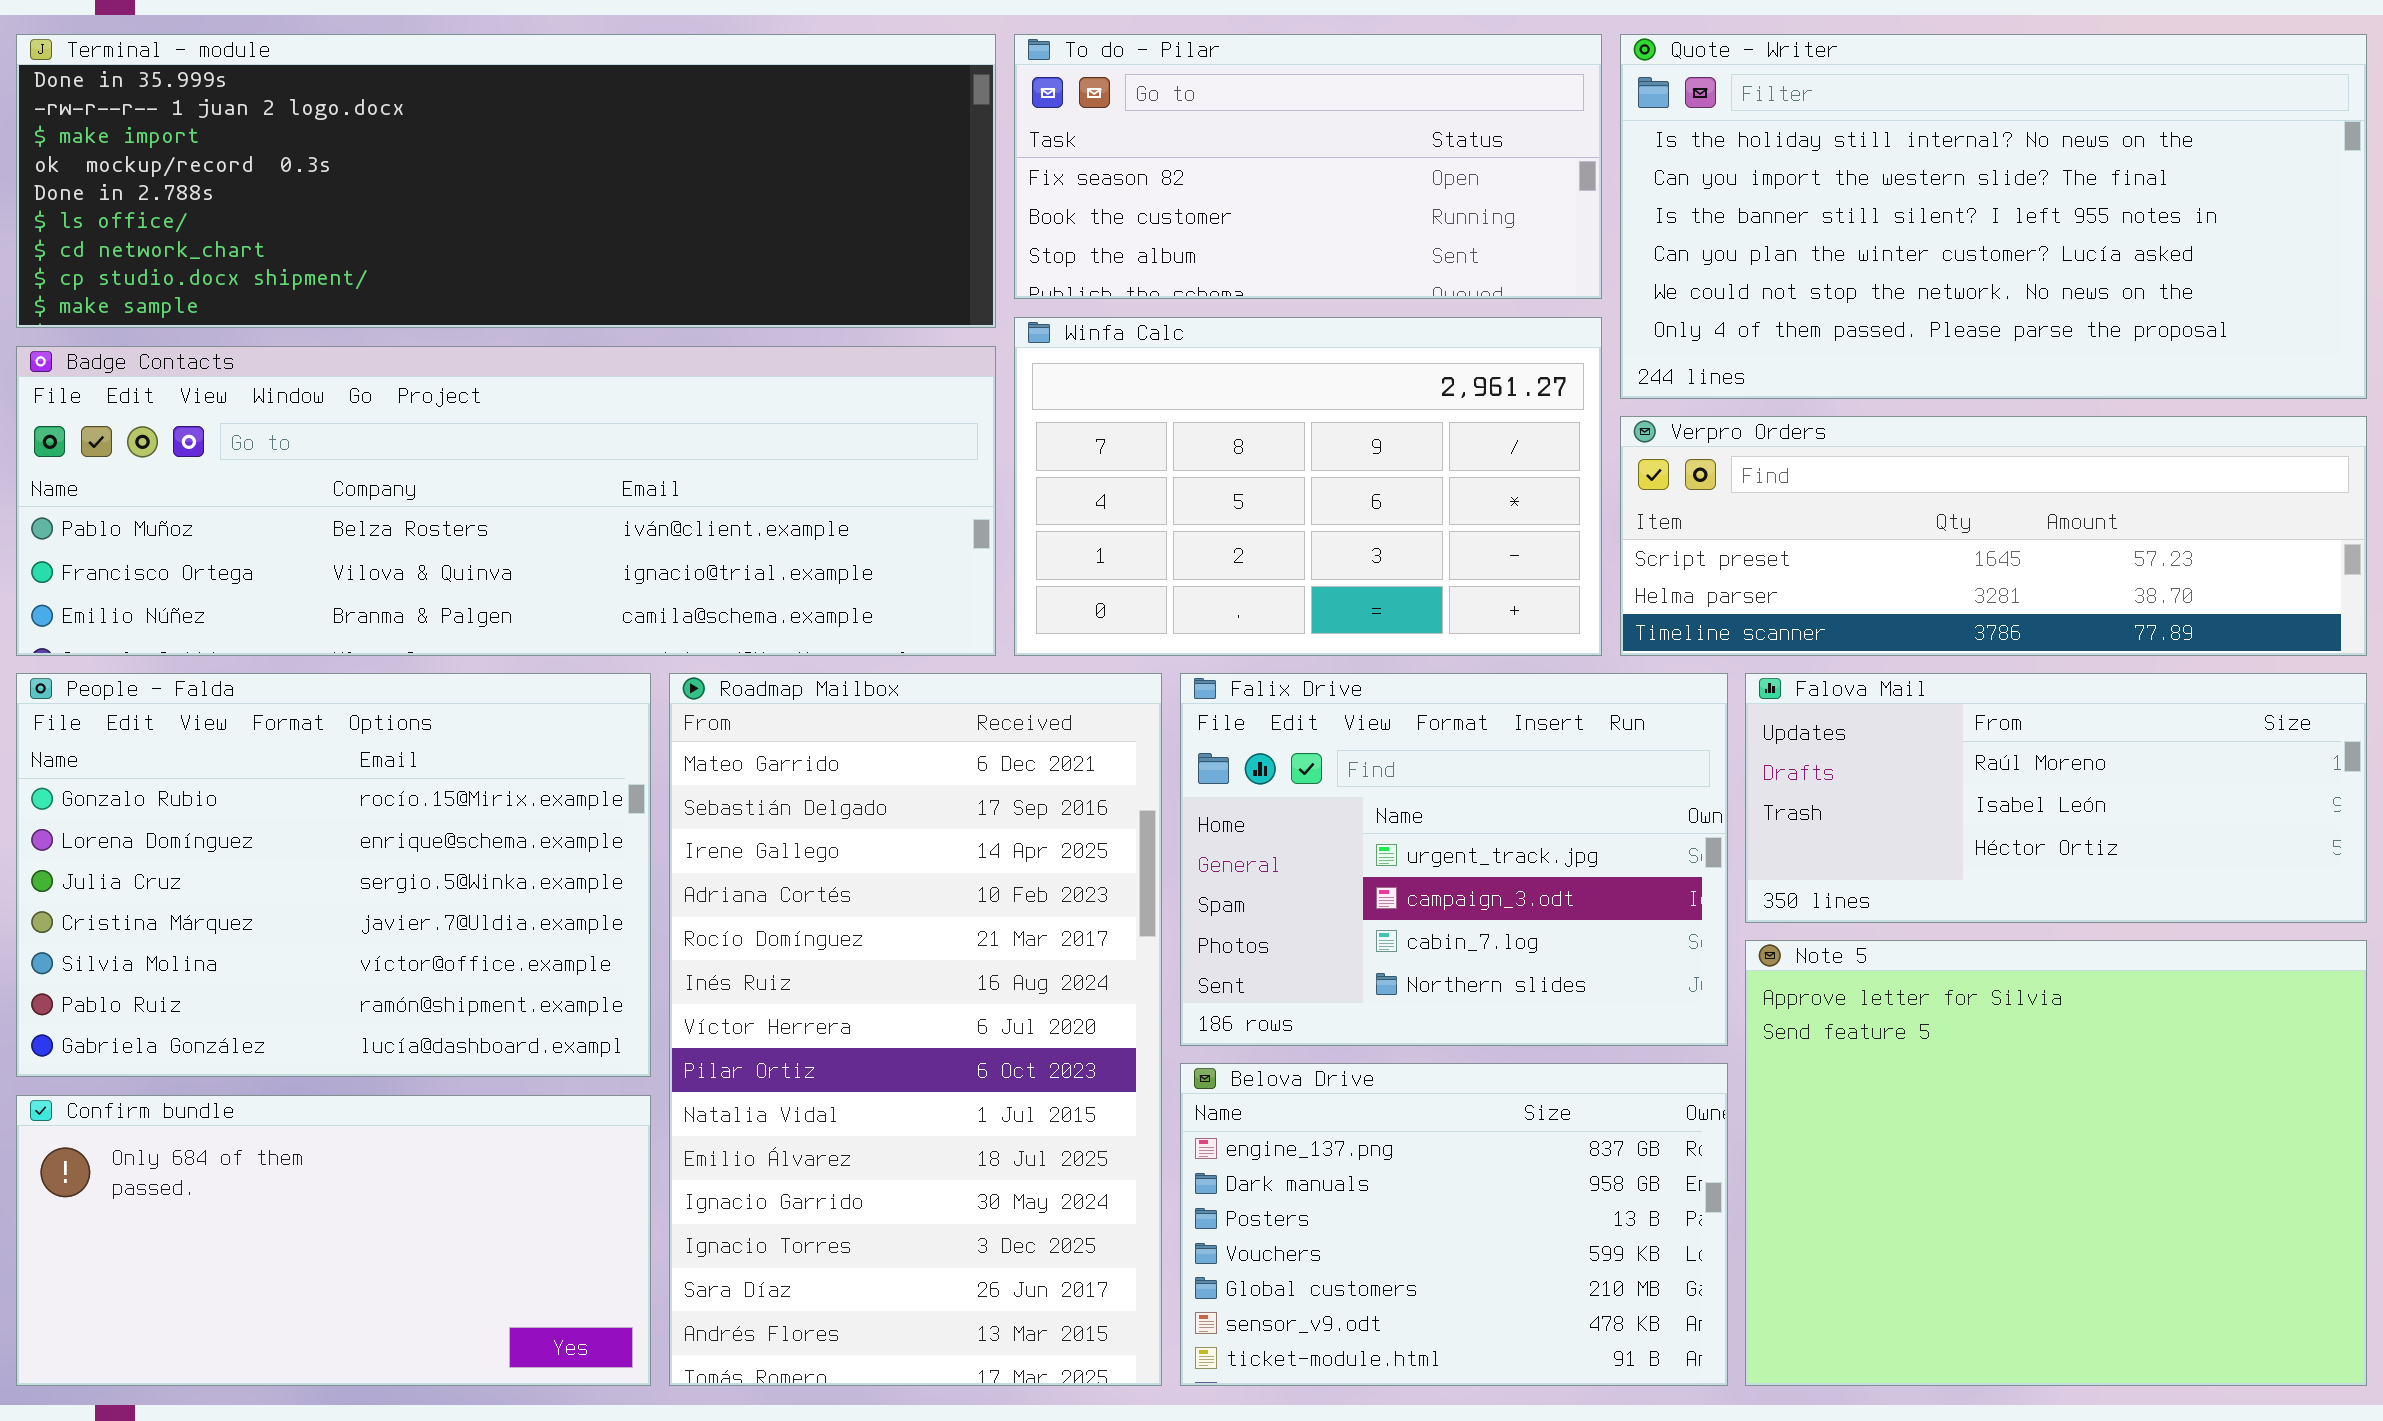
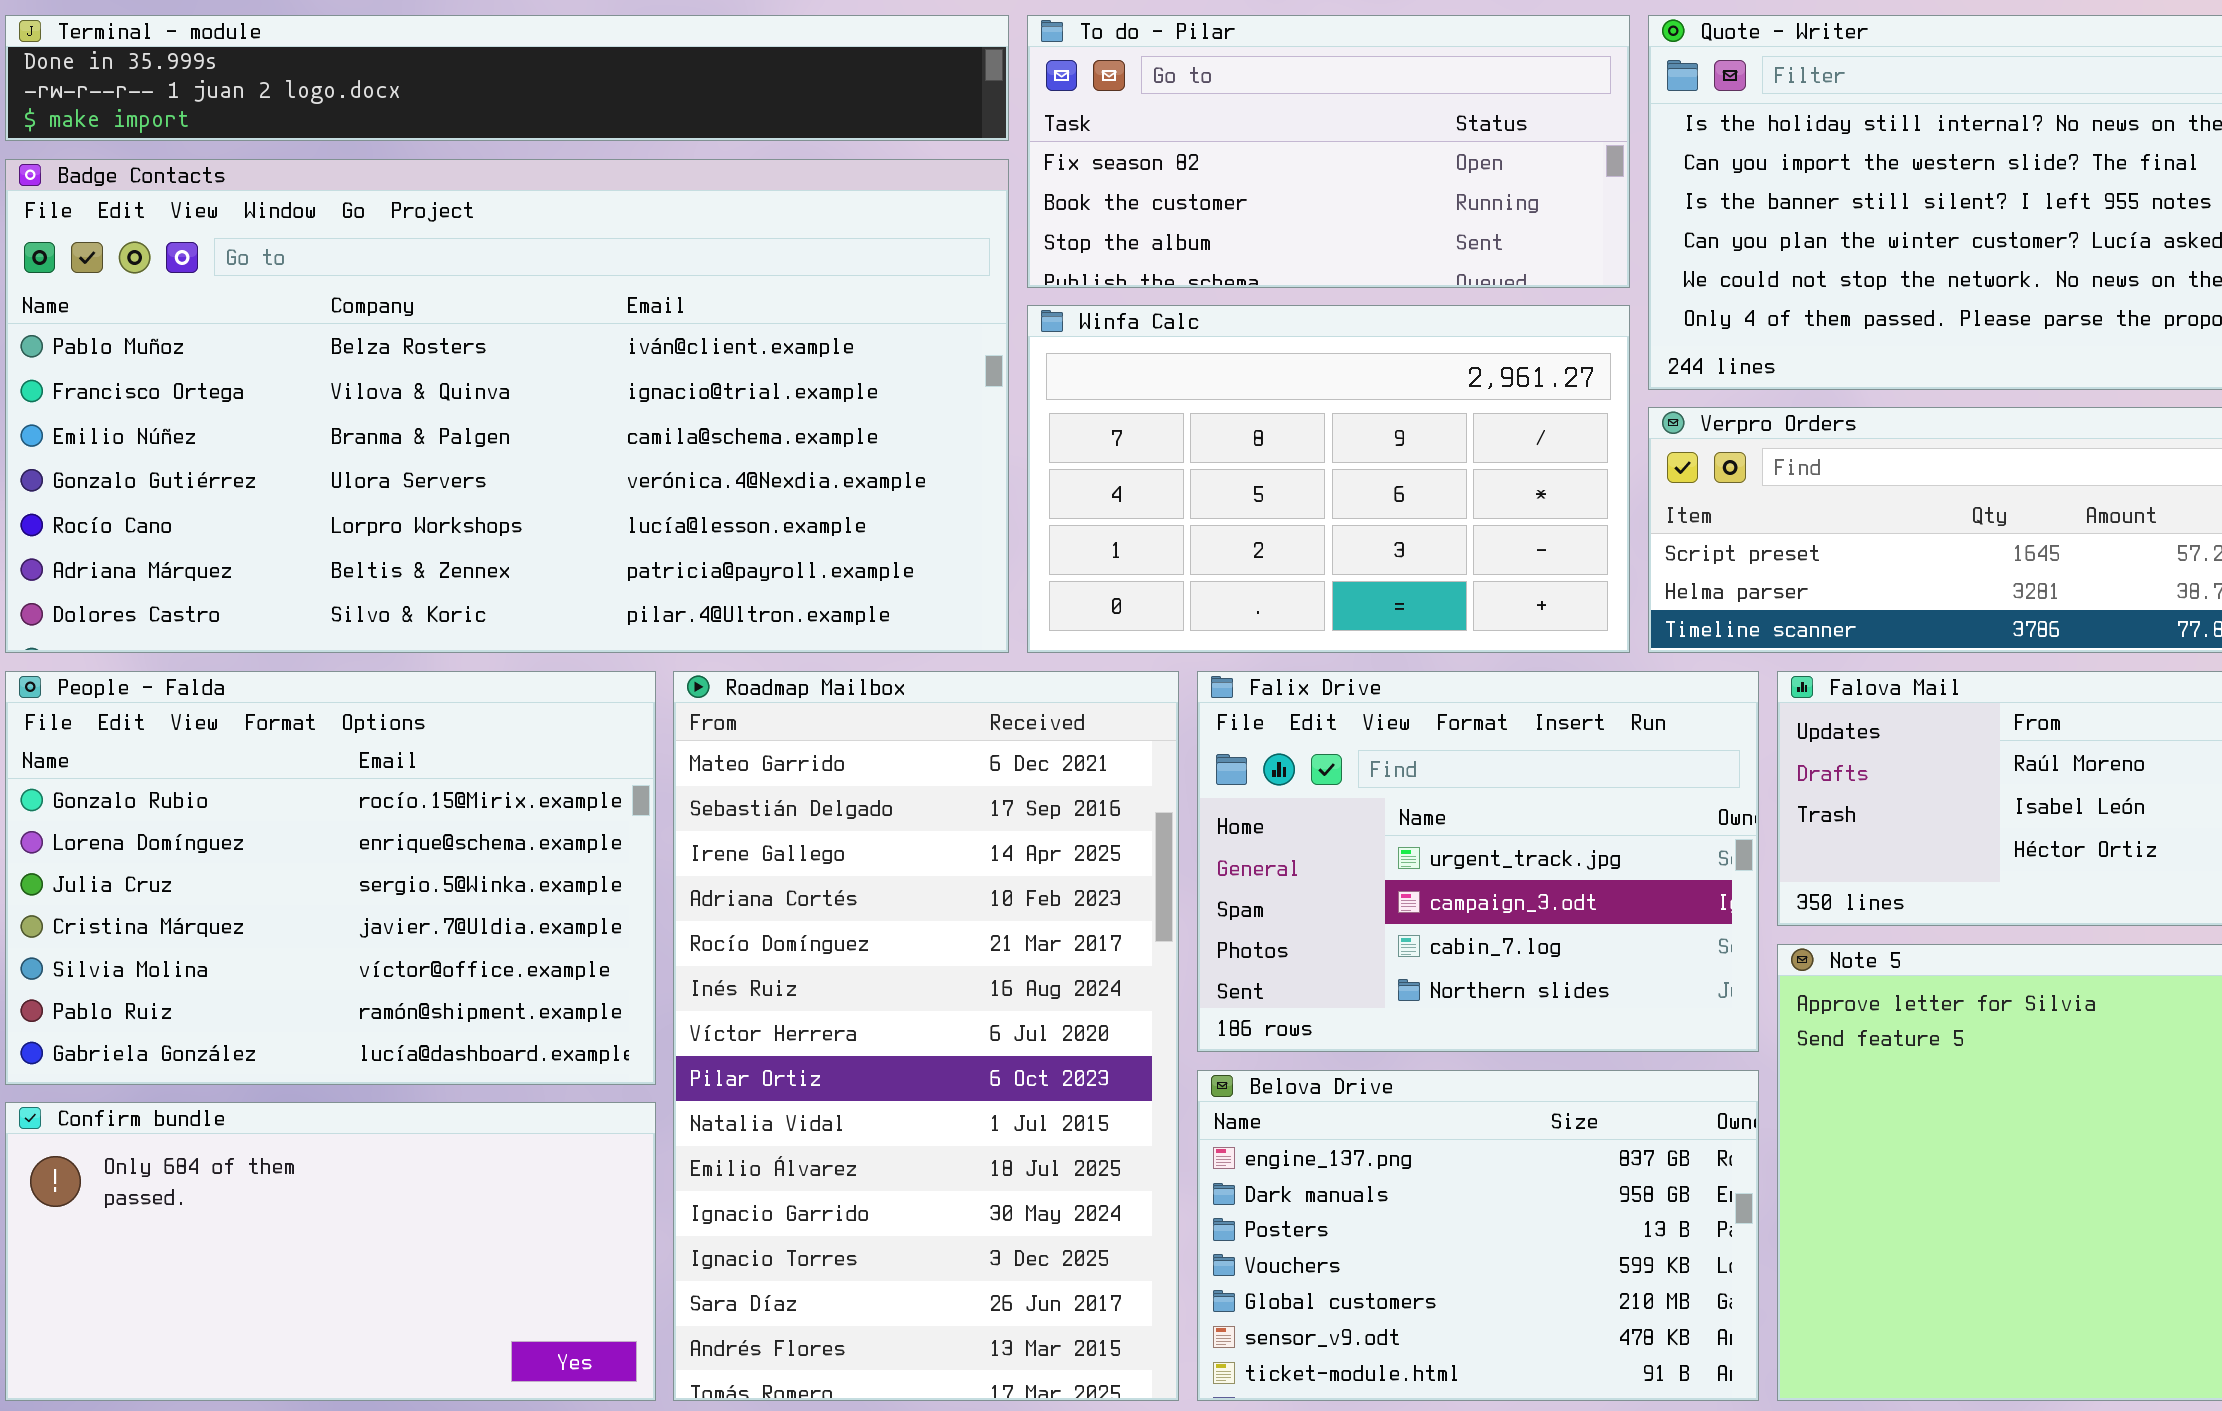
Terminal - module: [16,34,996,328] -> [5,15,1009,141], resized
Badge Contacts: [16,346,996,656] -> [5,159,1009,653], resized

